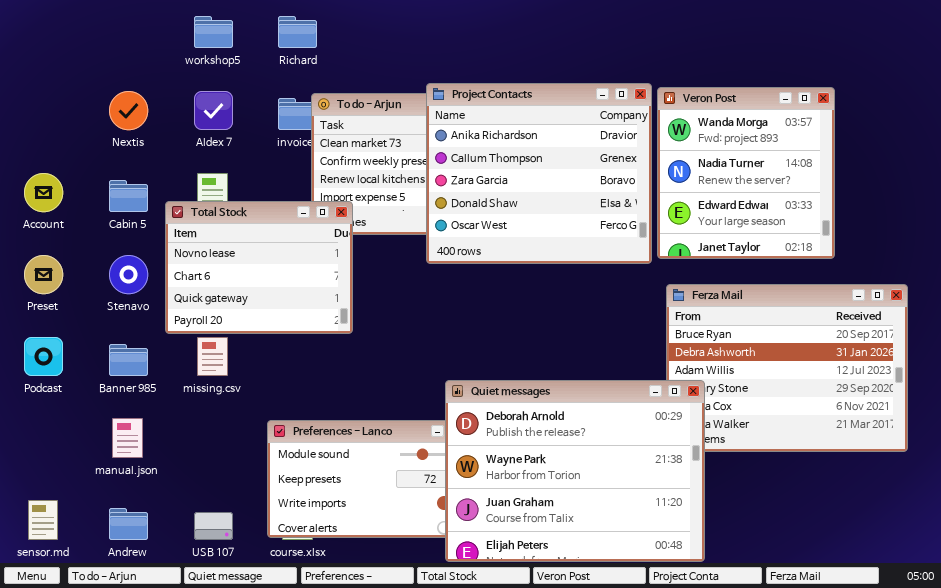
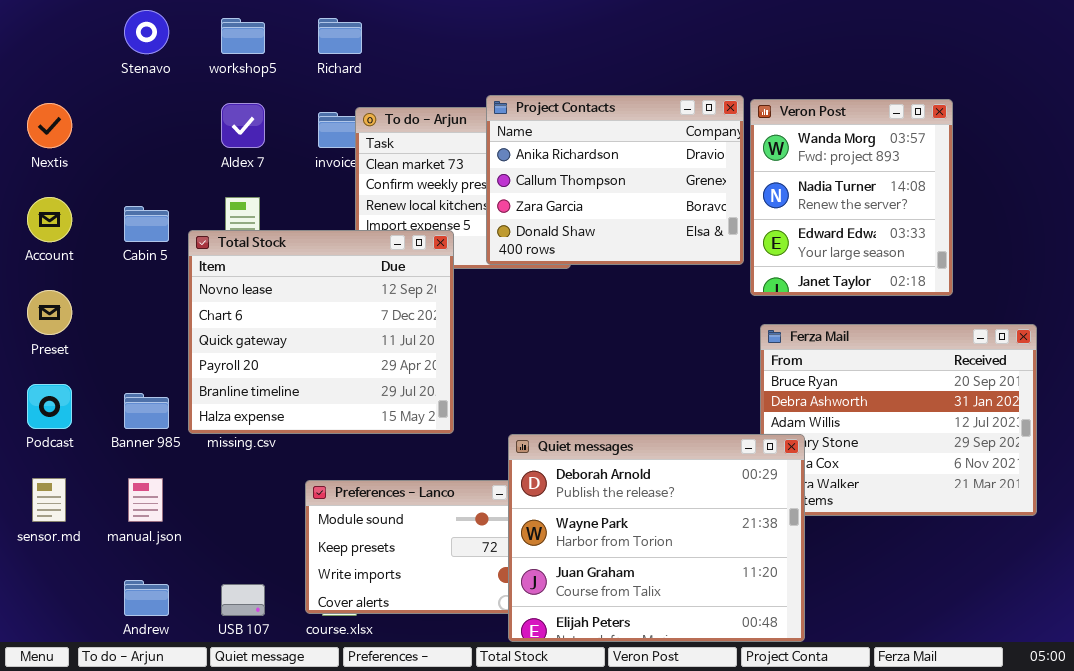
Project Contacts: [426,83,652,264] -> [486,95,744,265], resized
Nextis: [109,91,148,130] -> [27,103,72,148], moved
Total Stock: [165,201,353,334] -> [188,230,454,434], resized
Stenavo: [109,255,148,294] -> [124,10,169,54], moved
sensor.md: [28,500,58,540] -> [32,478,66,522], moved

